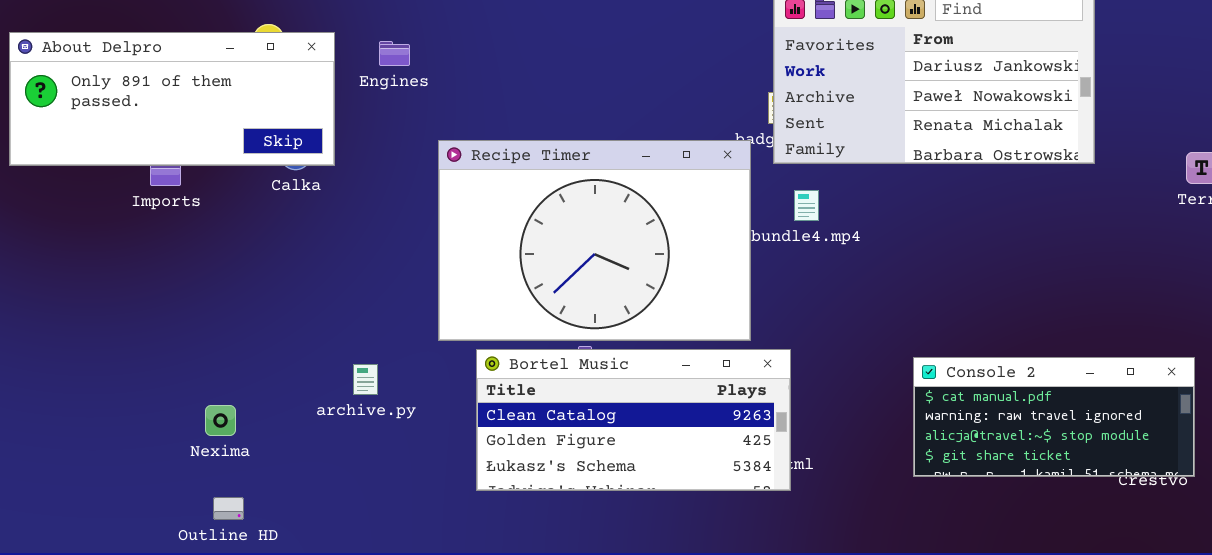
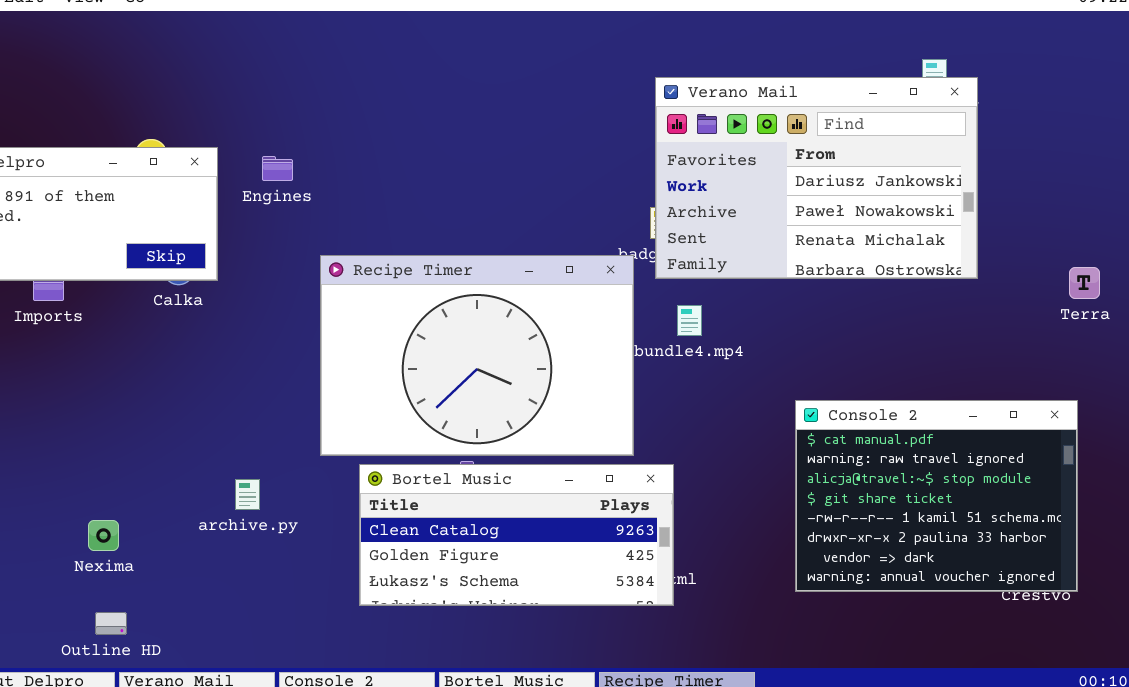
Console 2: [913,357,1195,477] -> [795,400,1078,592], resized

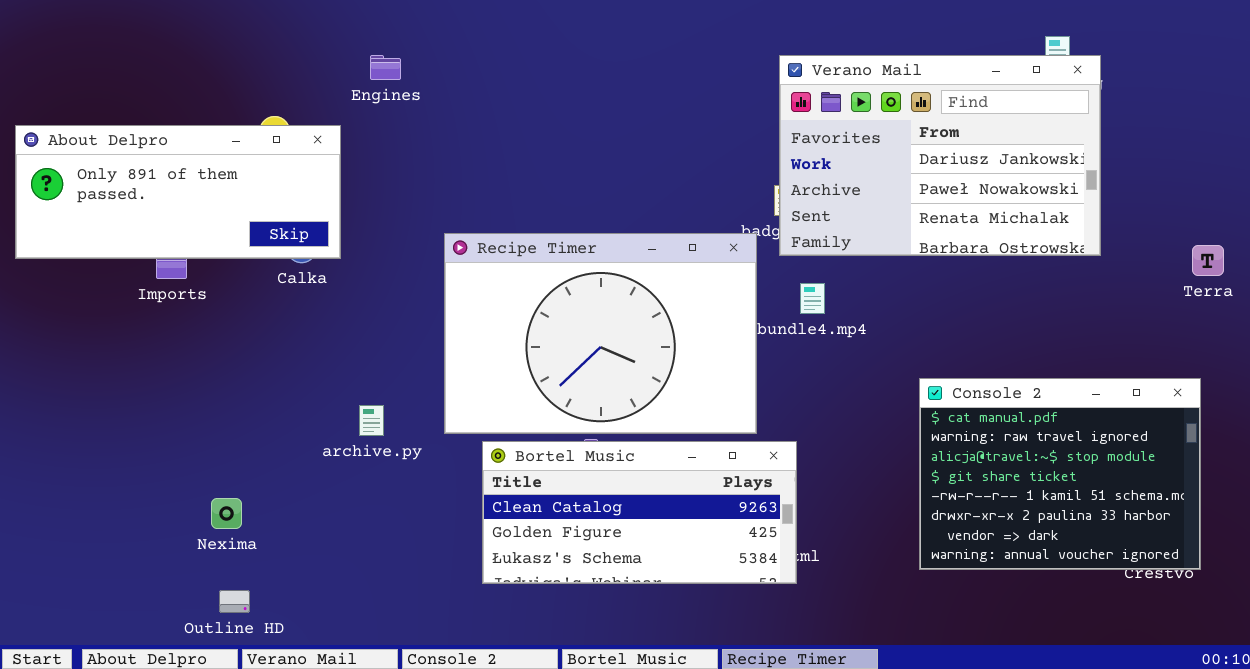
Engines: [262,156,293,181] -> [370,55,401,80], moved
archive.py: [235,479,260,510] -> [359,405,384,436], moved

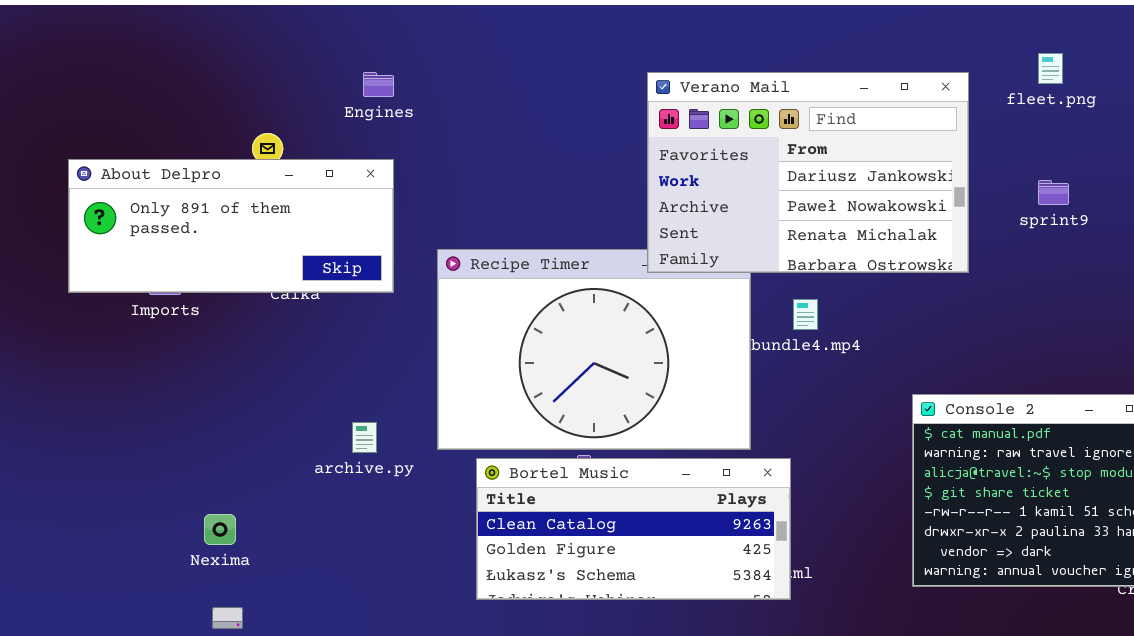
Verano Mail: [779,55,1101,256] -> [647,72,969,273], moved
About Delpro: [15,125,341,259] -> [68,159,394,293], moved

